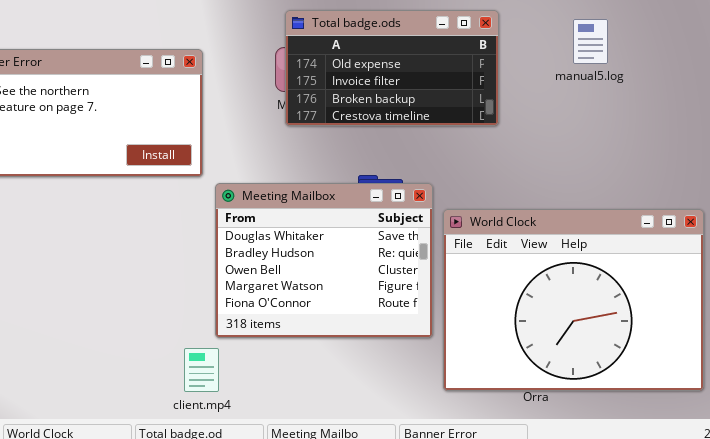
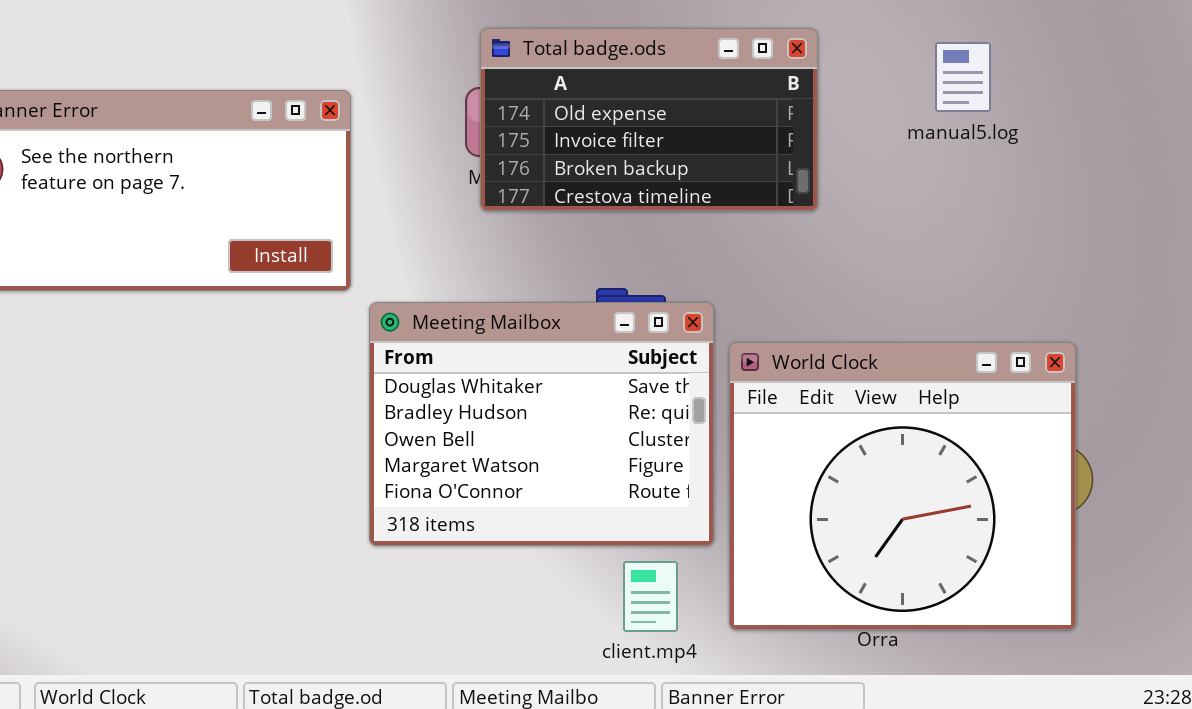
World Clock: [443,209,704,391] -> [729,342,1076,630], resized
client.mp4: [184,348,219,392] -> [623,561,678,632], moved

